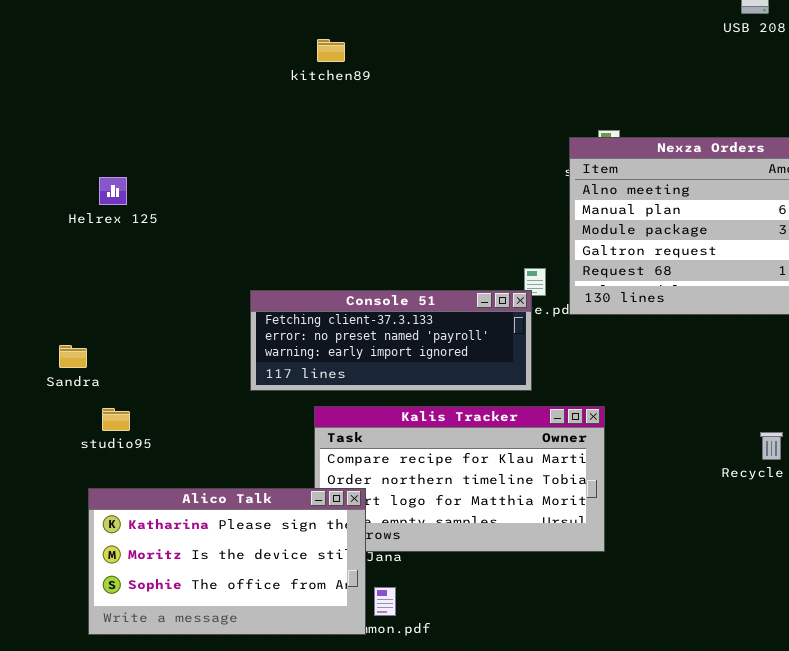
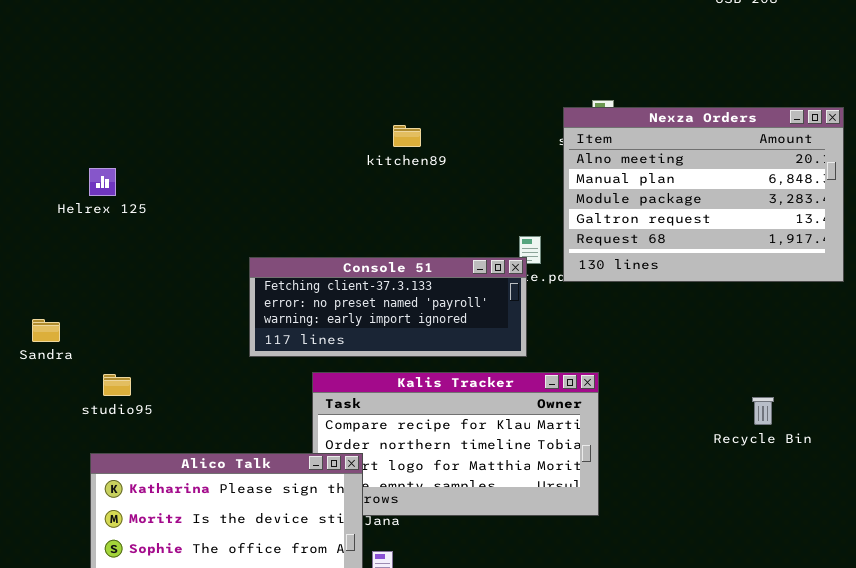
kitchen89: [317,39,345,62] -> [393,125,421,147], moved
Helrex 125: [99,177,127,205] -> [89,168,116,196], moved
Sandra: [59,345,87,368] -> [32,319,60,342], moved

